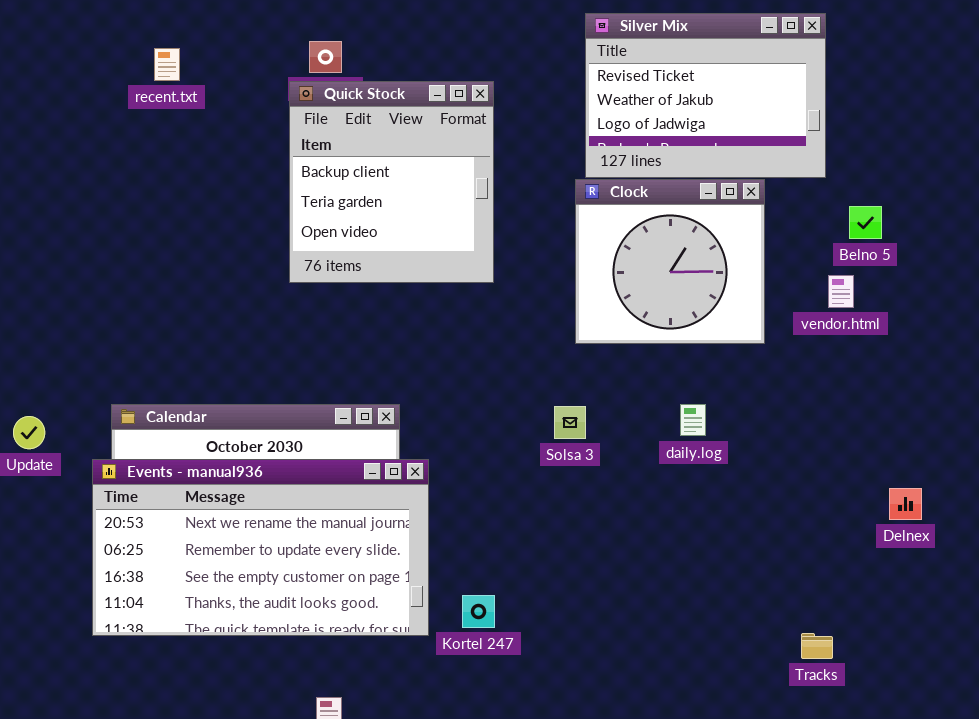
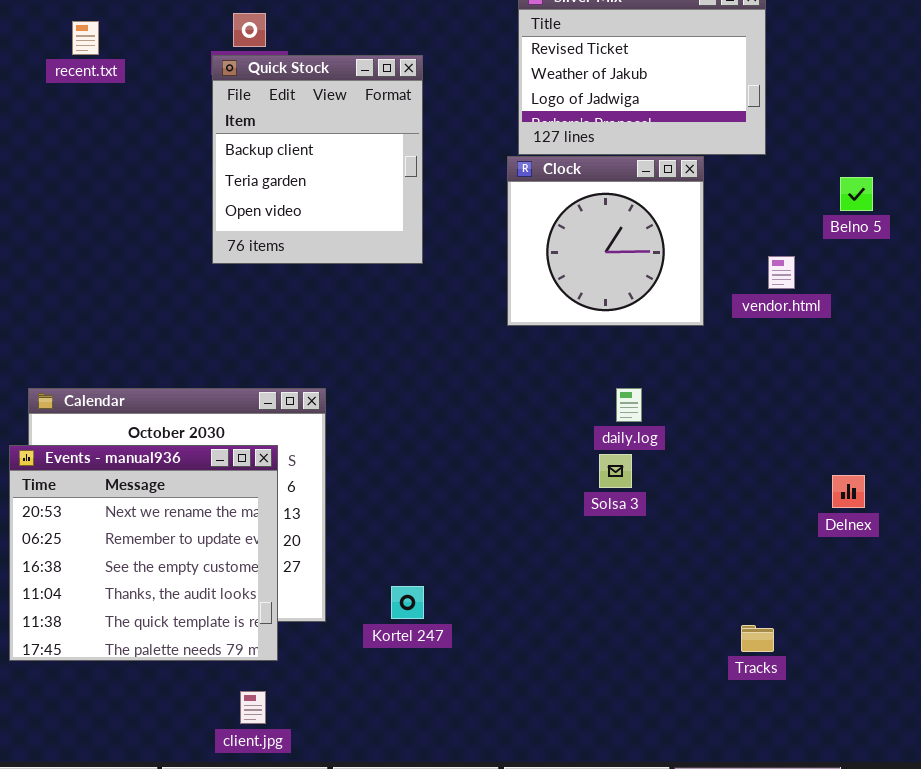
Belno 5: [849,206,882,239] -> [840,177,873,211], moved
Solsa 3: [554,406,586,439] -> [599,454,632,488], moved
Events - manual936: [92,459,429,636] -> [9,445,278,661], resized

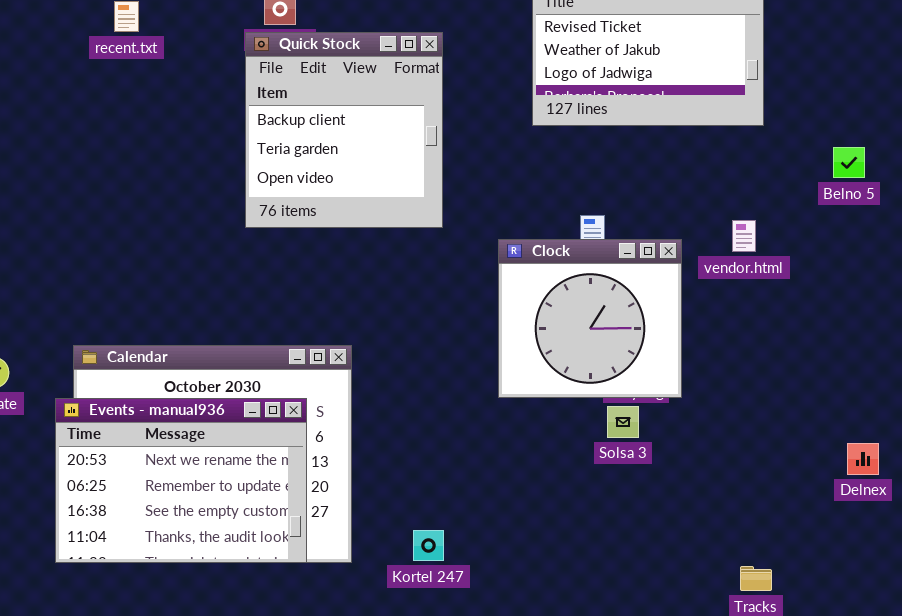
Clock: [507,156,704,326] -> [498,239,682,398], moved
vendor.html: [768,256,795,289] -> [732,220,756,252], moved
Events - manual936: [9,445,278,661] -> [55,398,307,563], resized
Delnex: [832,475,865,508] -> [847,443,879,475], moved

